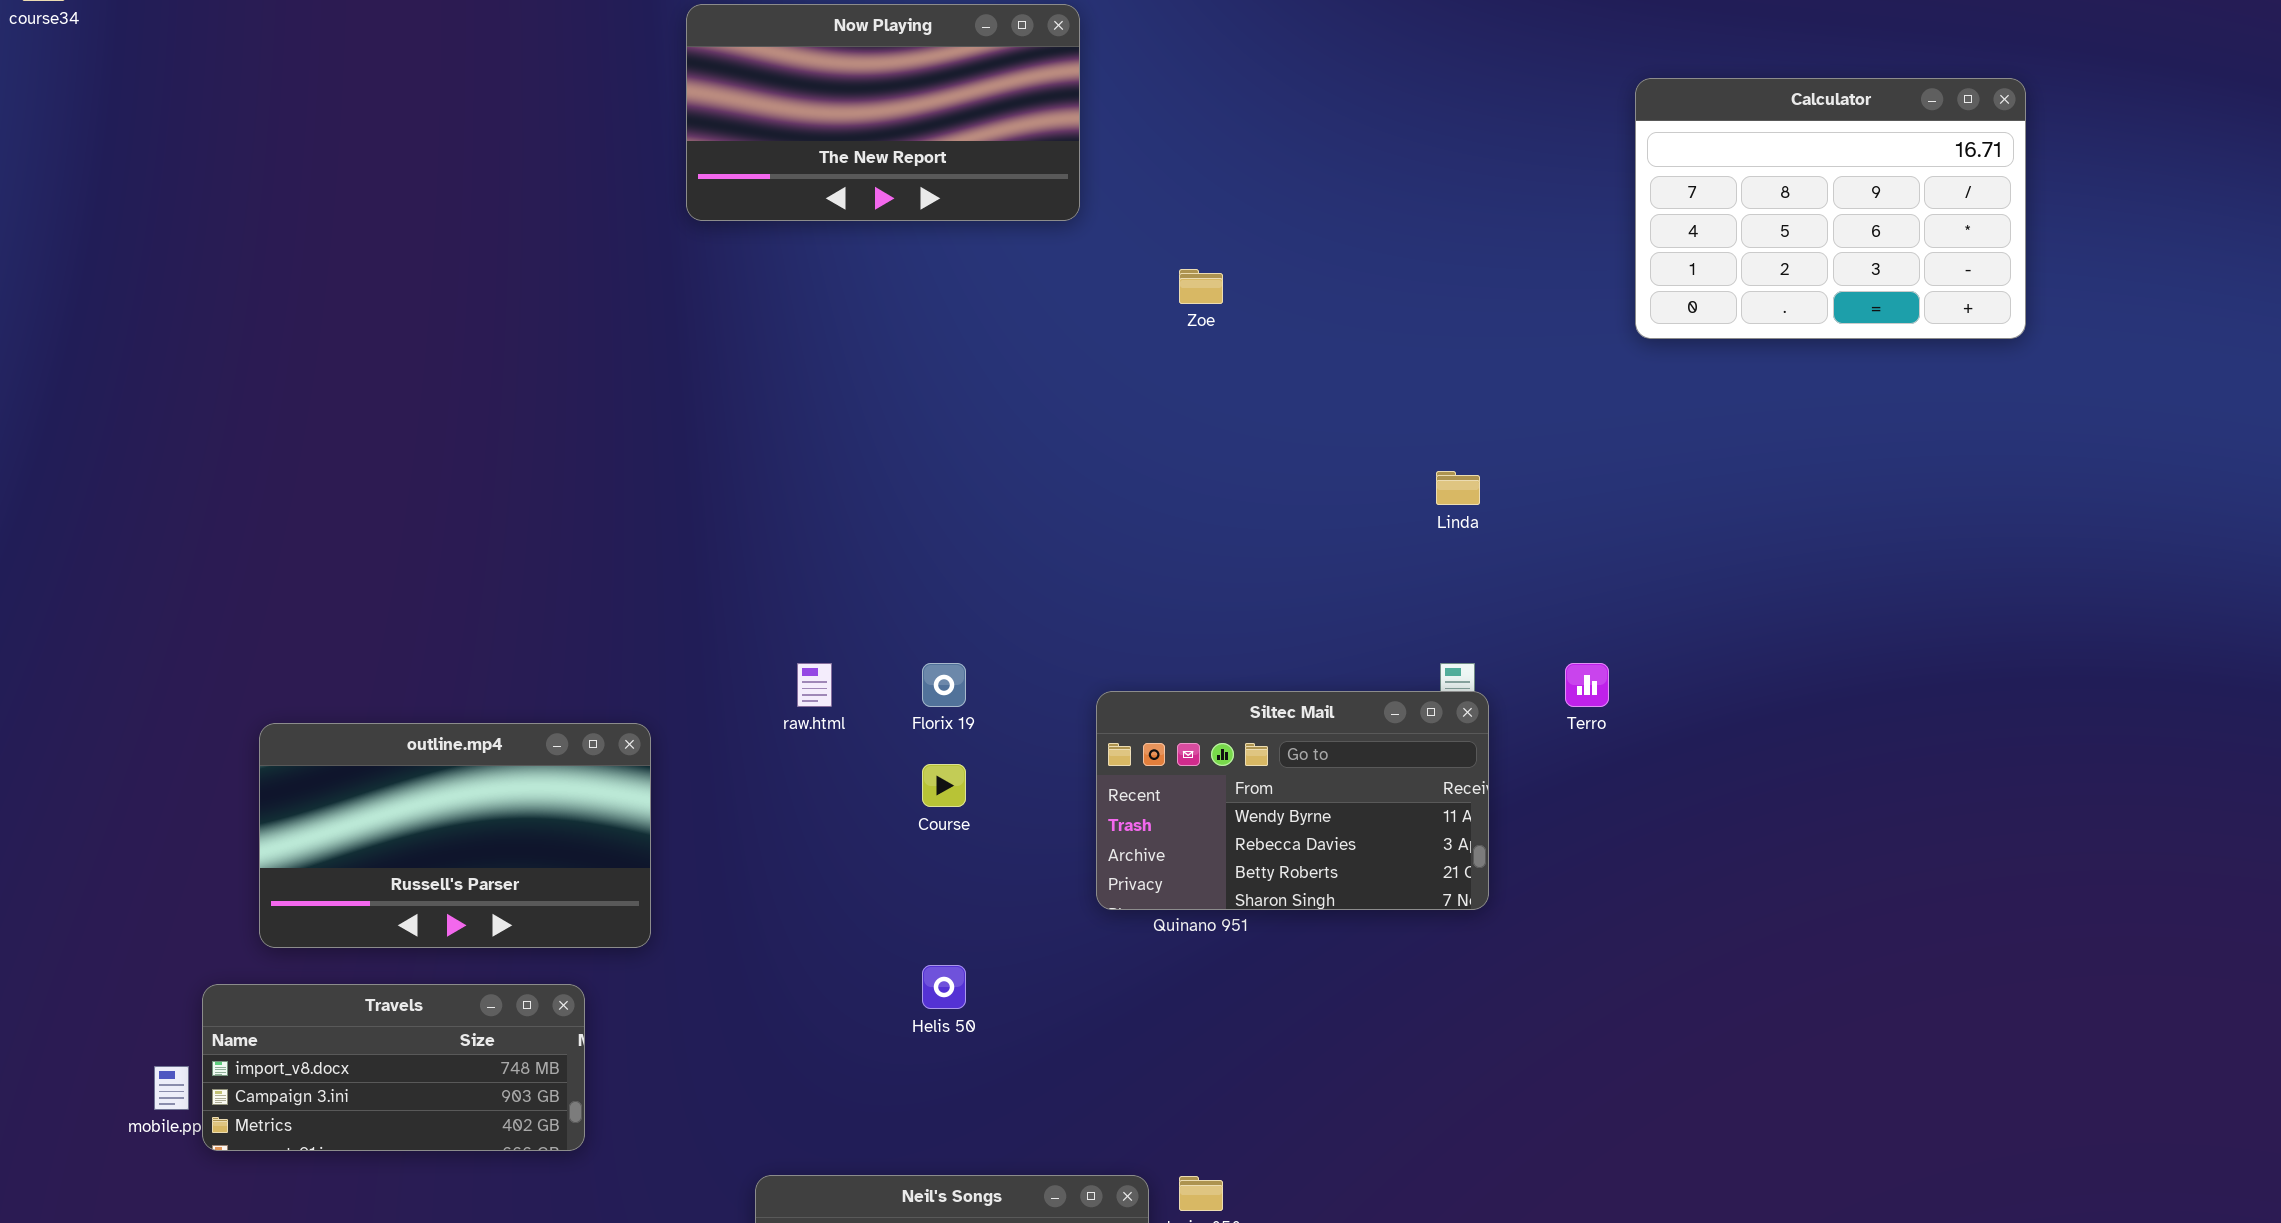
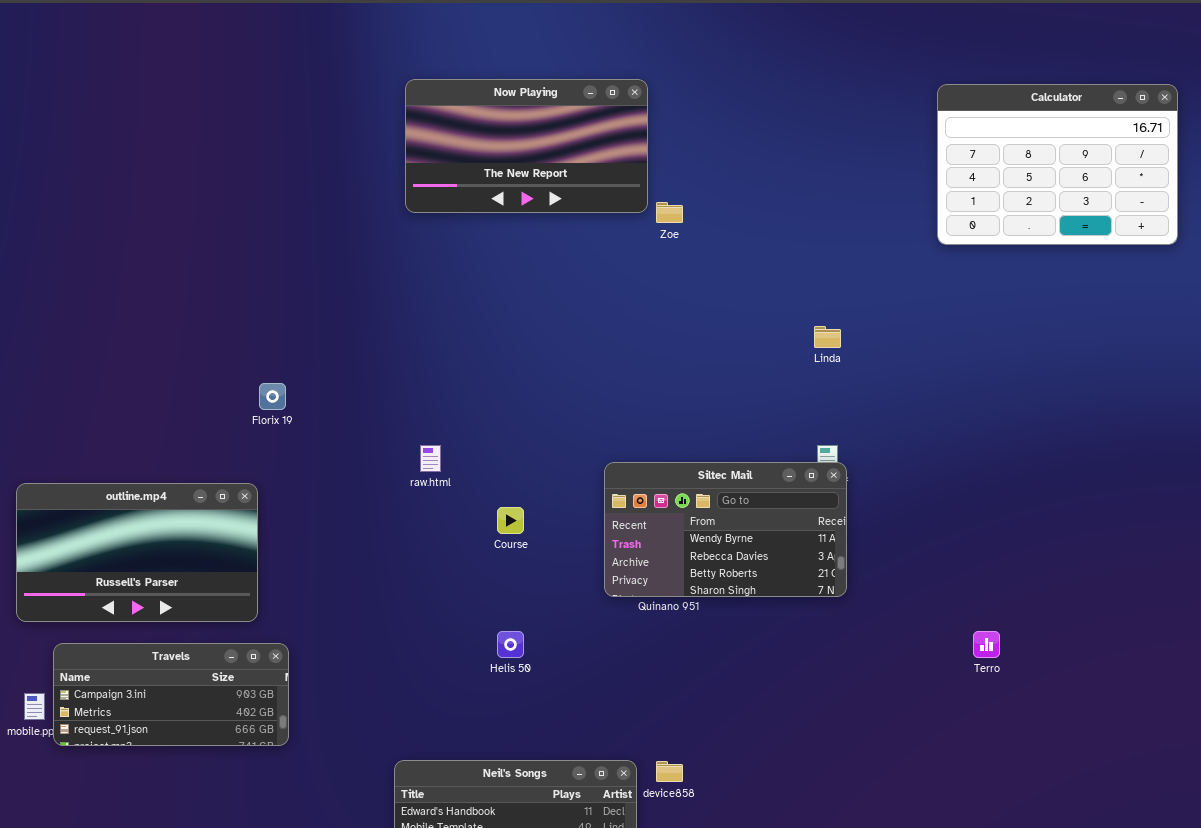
Now Playing: [686,4,1080,221] -> [405,79,648,213], moved
Florix 19: [922,663,966,707] -> [259,383,286,410], moved
Terro: [1565,663,1609,707] -> [973,631,1000,658], moved
outline.mp4: [259,723,651,948] -> [16,483,258,622], moved
Travels: [202,984,585,1151] -> [53,643,289,746], scrolled down 1 row

